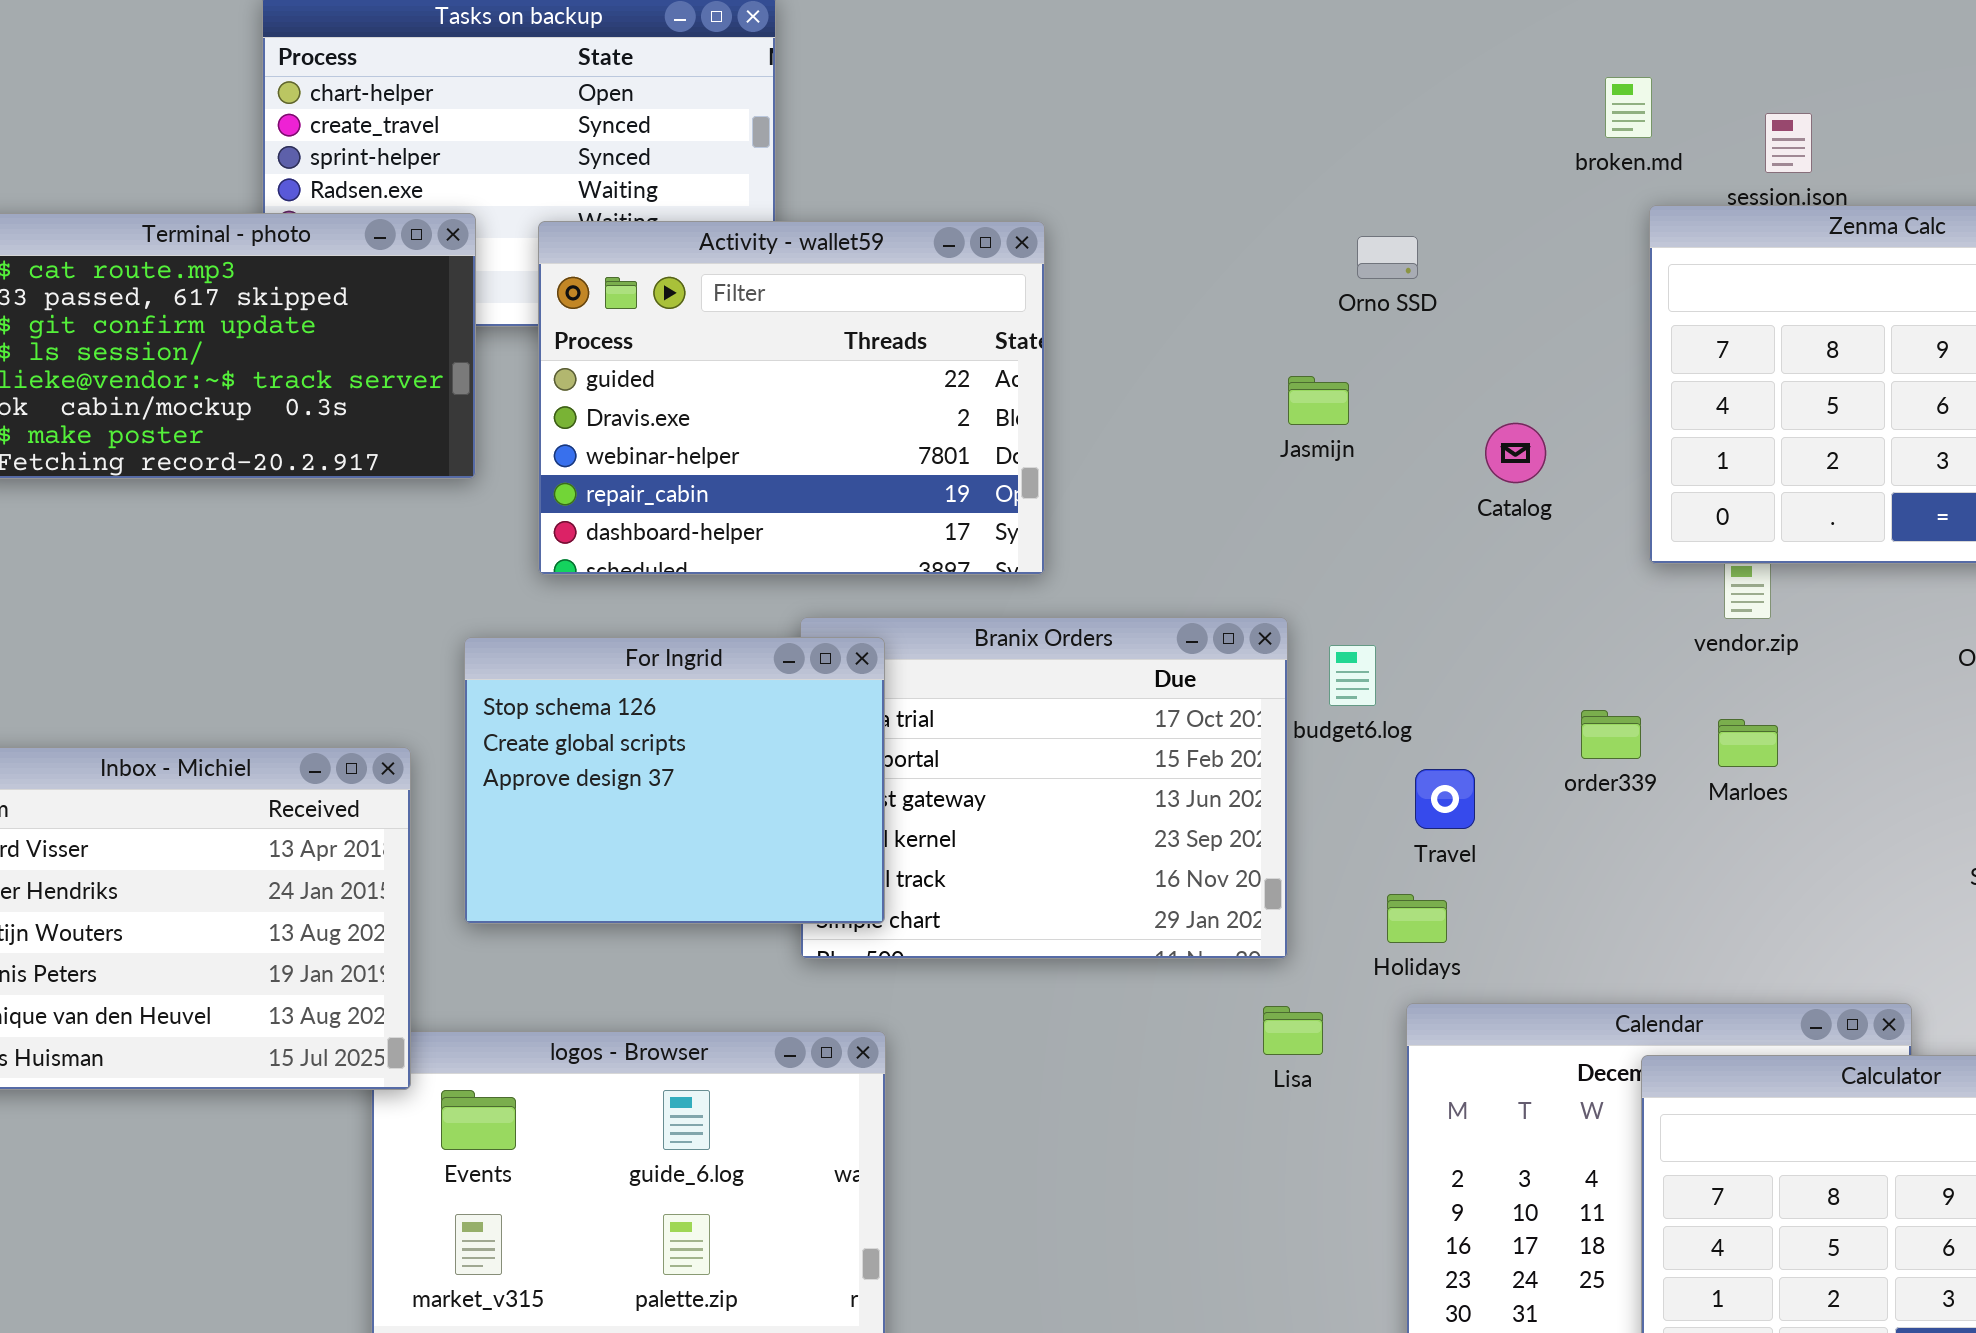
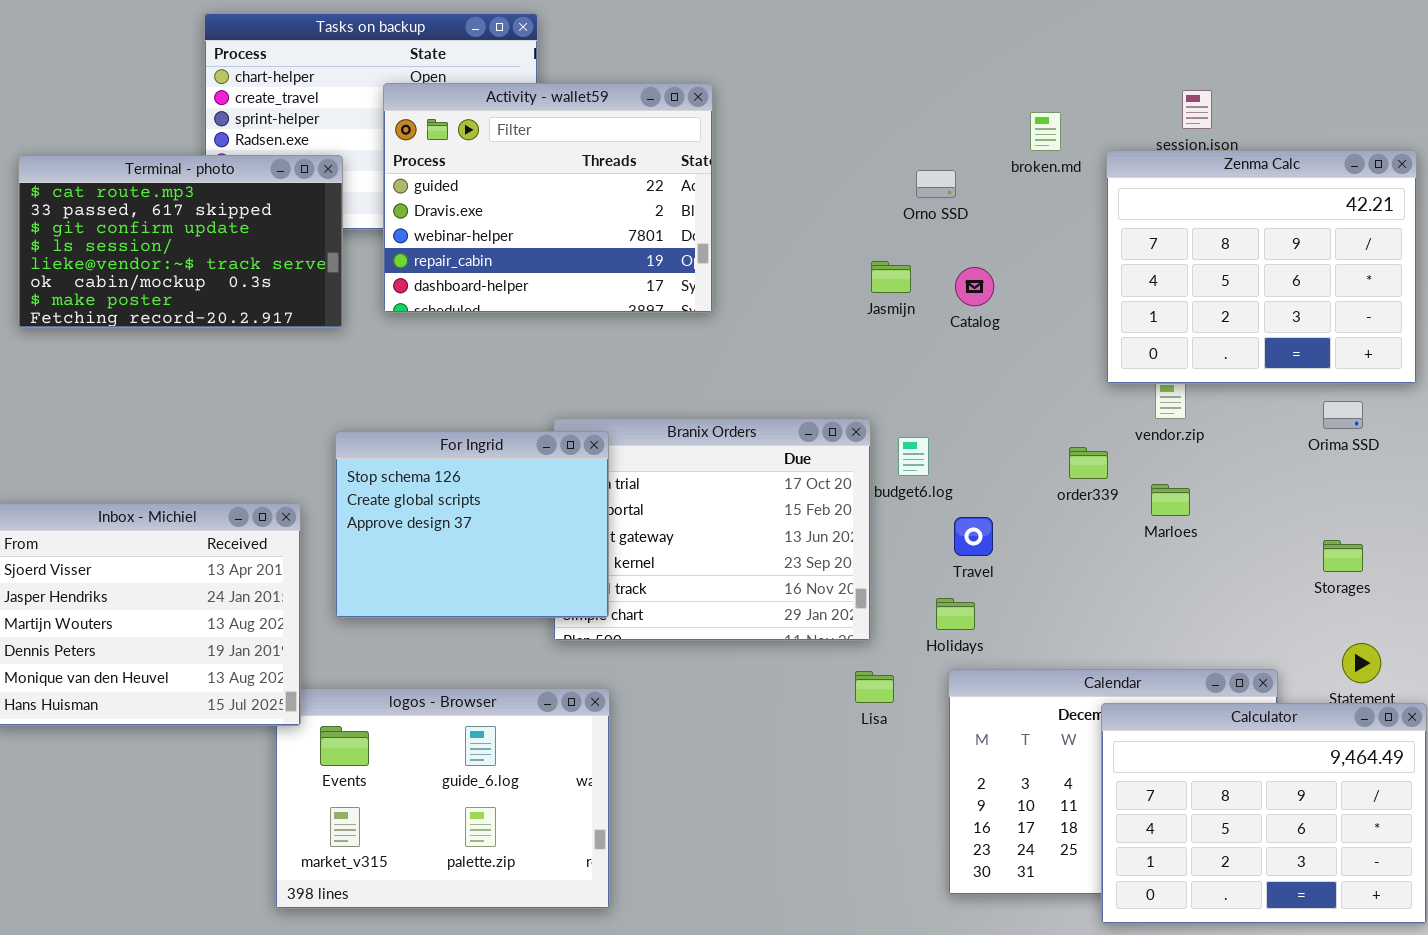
broken.md: [1605,77,1652,138] -> [1030,112,1061,151], moved
Activity - wallet59: [538,221,1045,575] -> [383,83,713,313], moved
Catalog: [1485,423,1546,483] -> [955,267,994,306], moved
order339: [1581,710,1641,759] -> [1069,447,1108,479], moved

